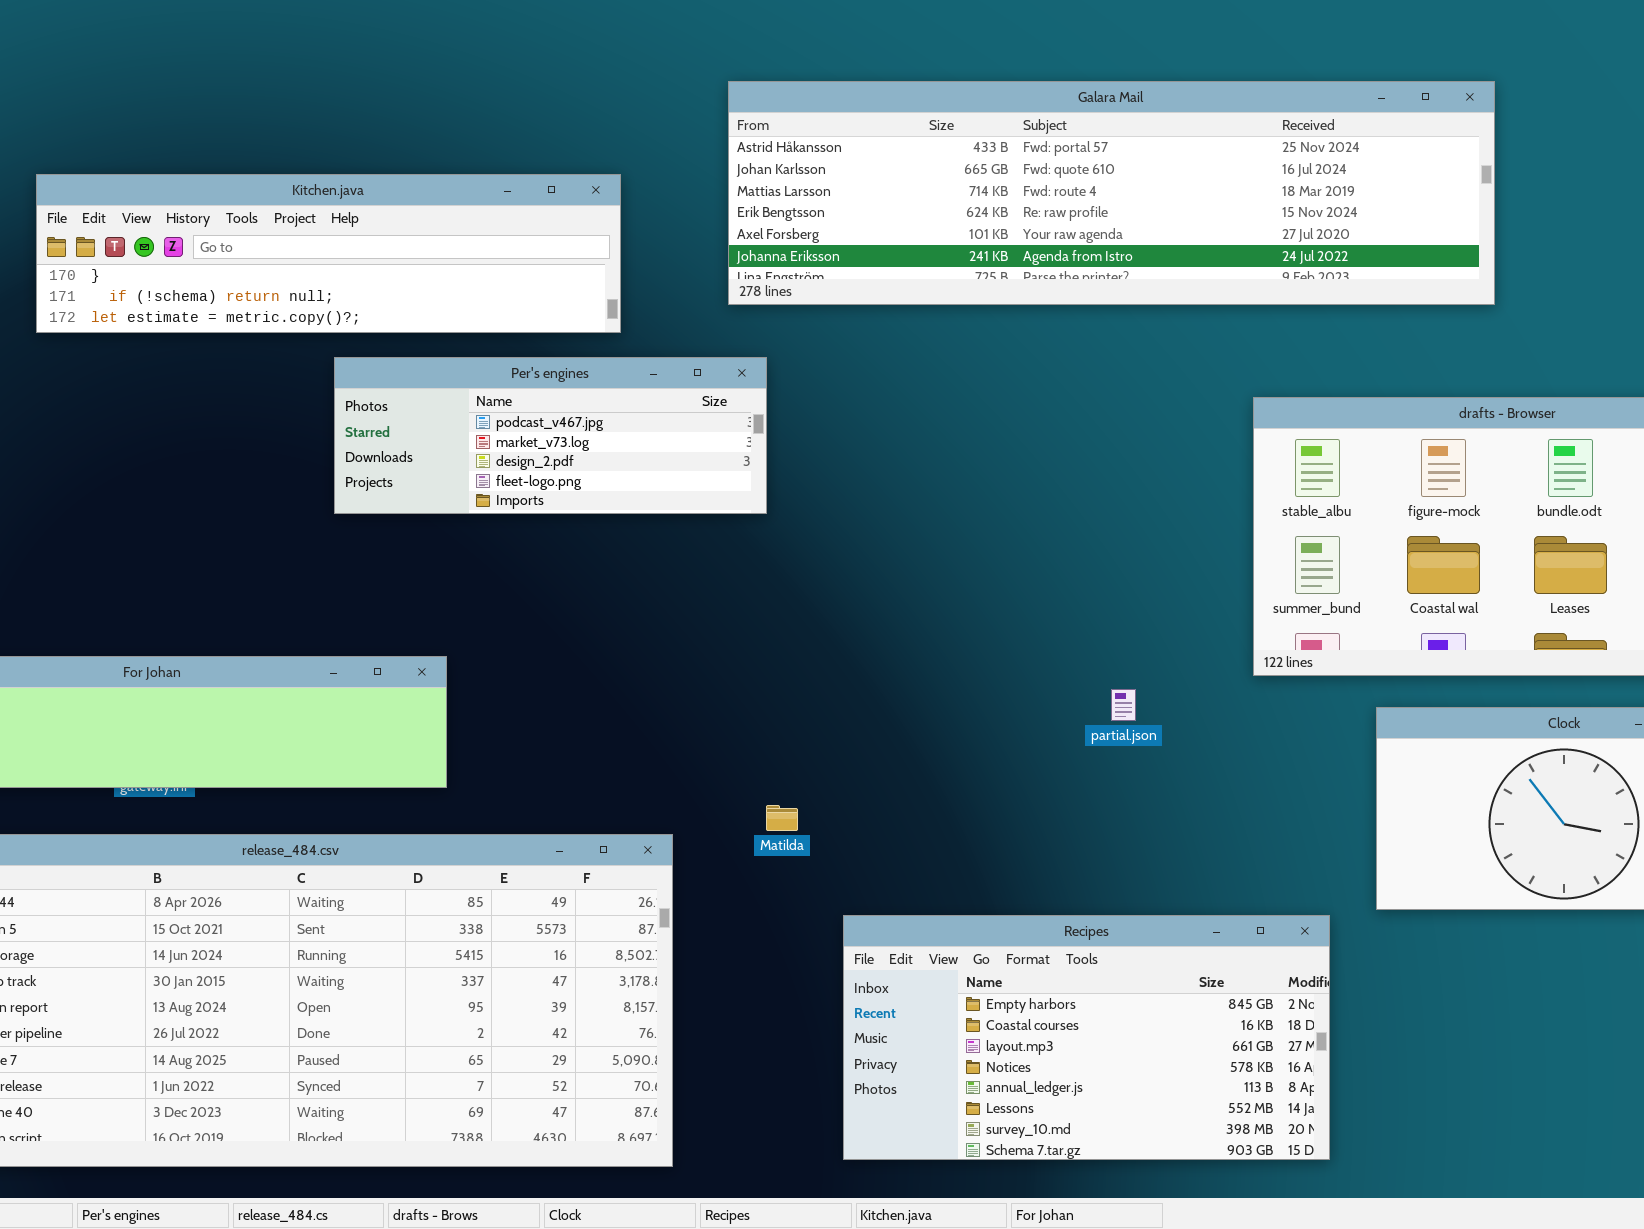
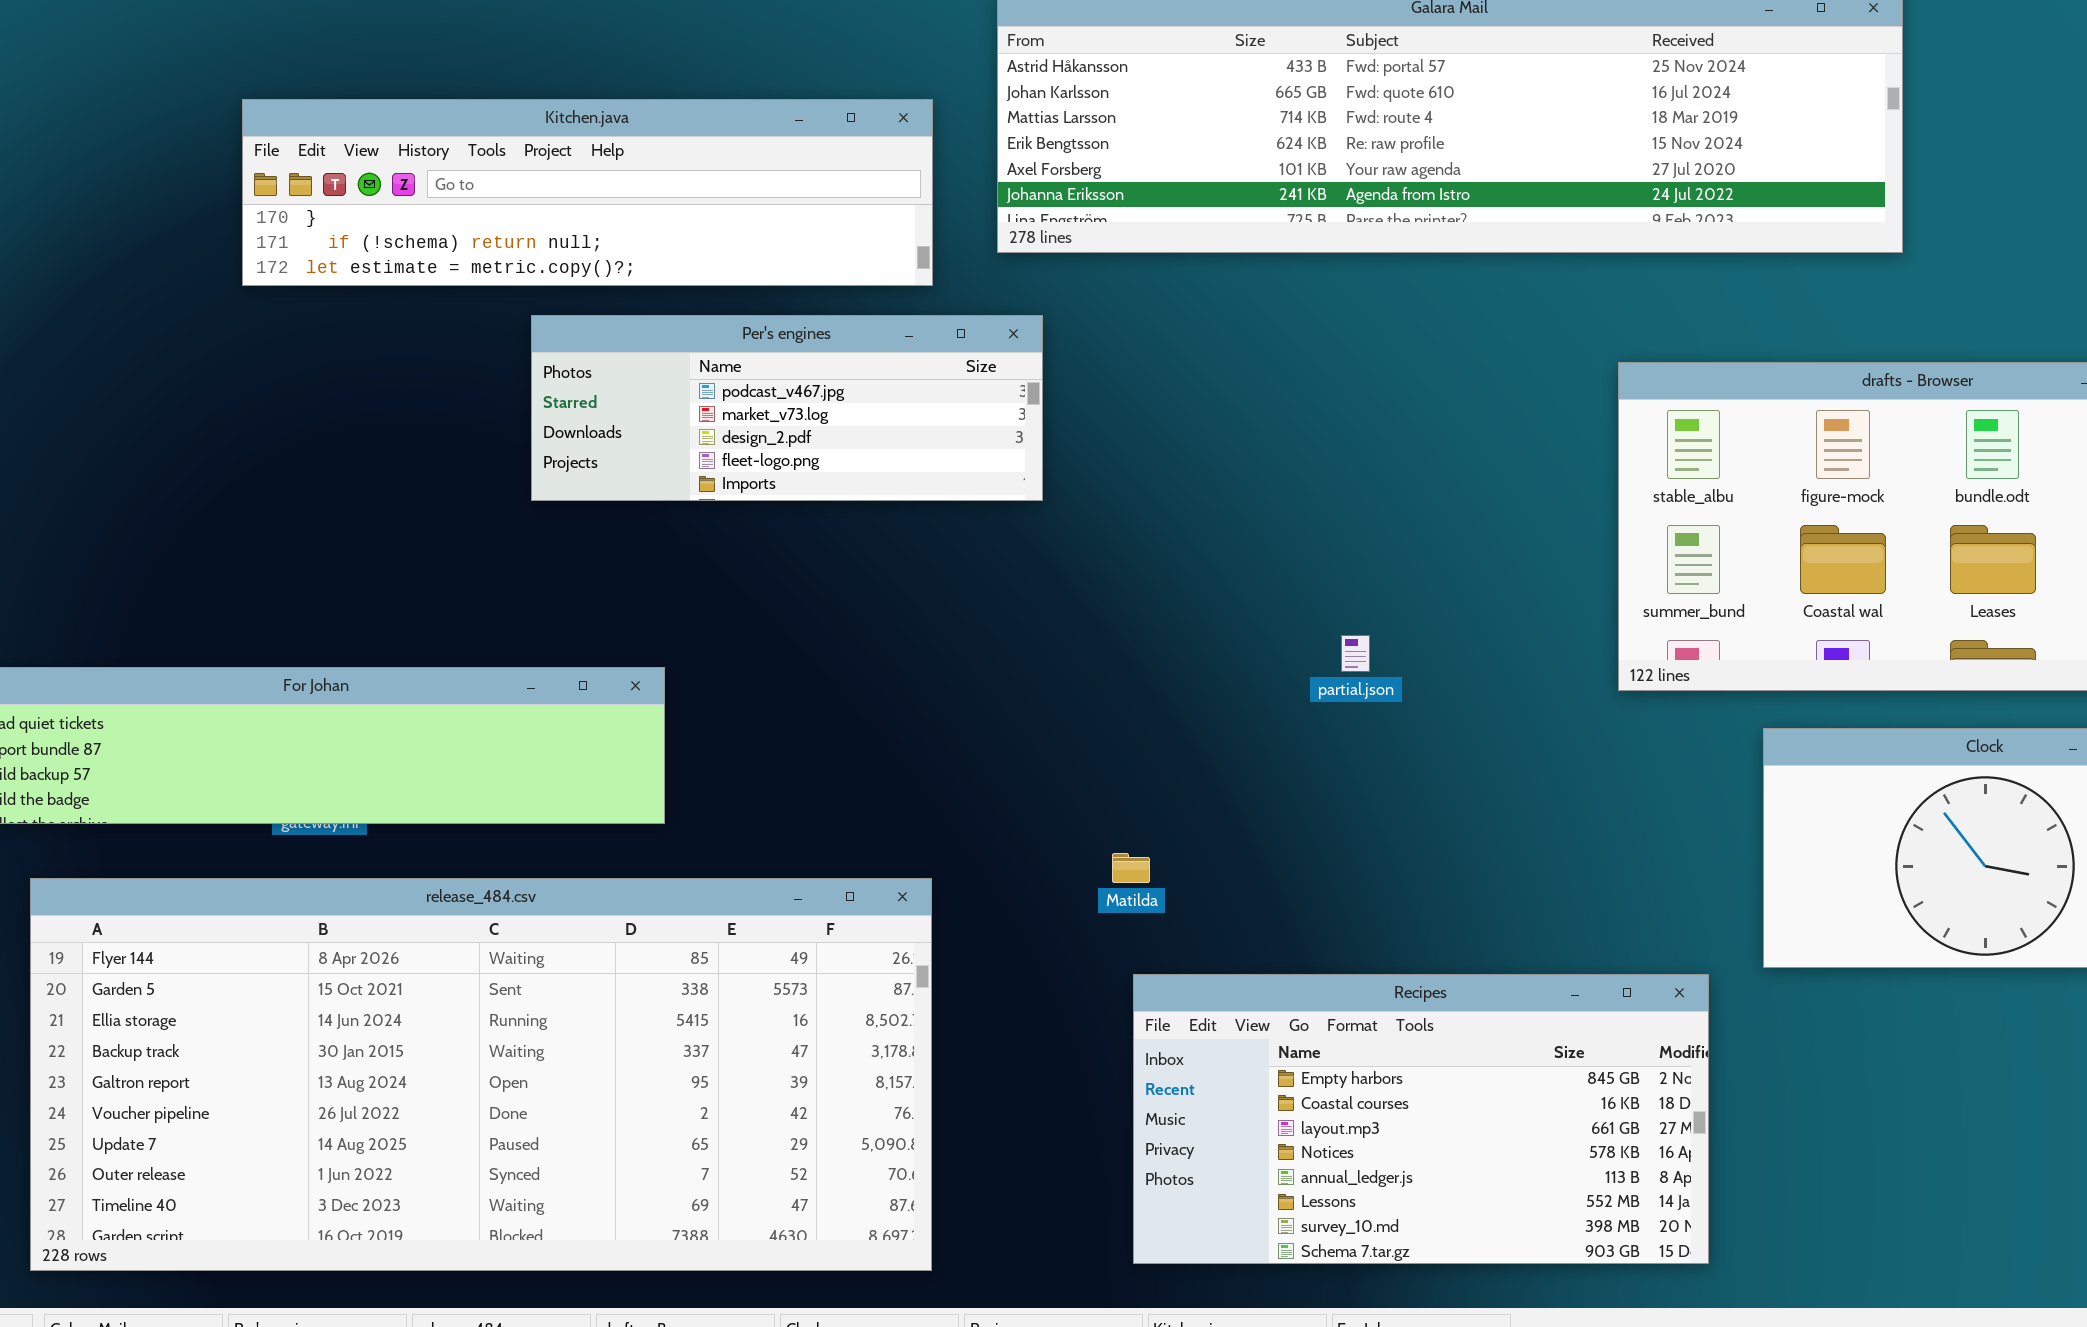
Kitchen.java: [36,174,621,333] -> [242,99,933,286], moved
partial.json: [1111,689,1136,721] -> [1341,635,1370,672], moved
Matilda: [766,805,798,831] -> [1112,853,1150,883], moved

